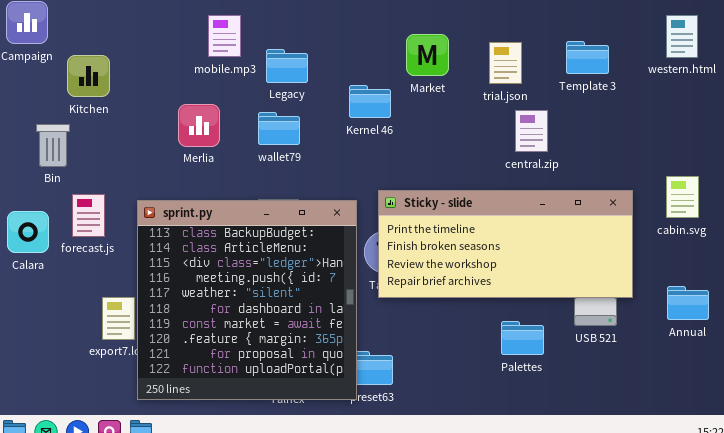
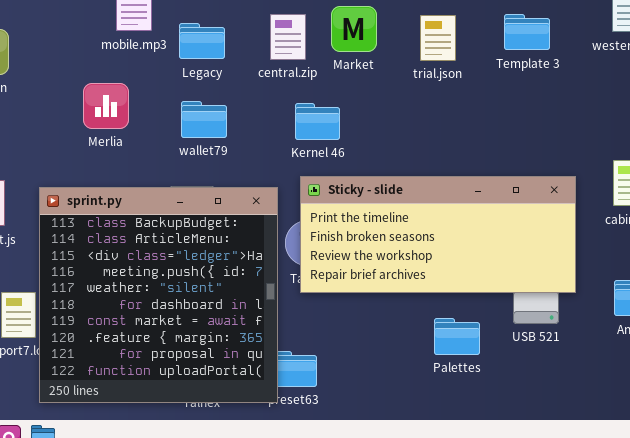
Kernel 46: [349,85,391,118] -> [295,103,340,140], moved
central.zip: [515,110,548,152] -> [270,14,306,60], moved
wallet79: [258,112,300,145] -> [181,101,227,138], moved

